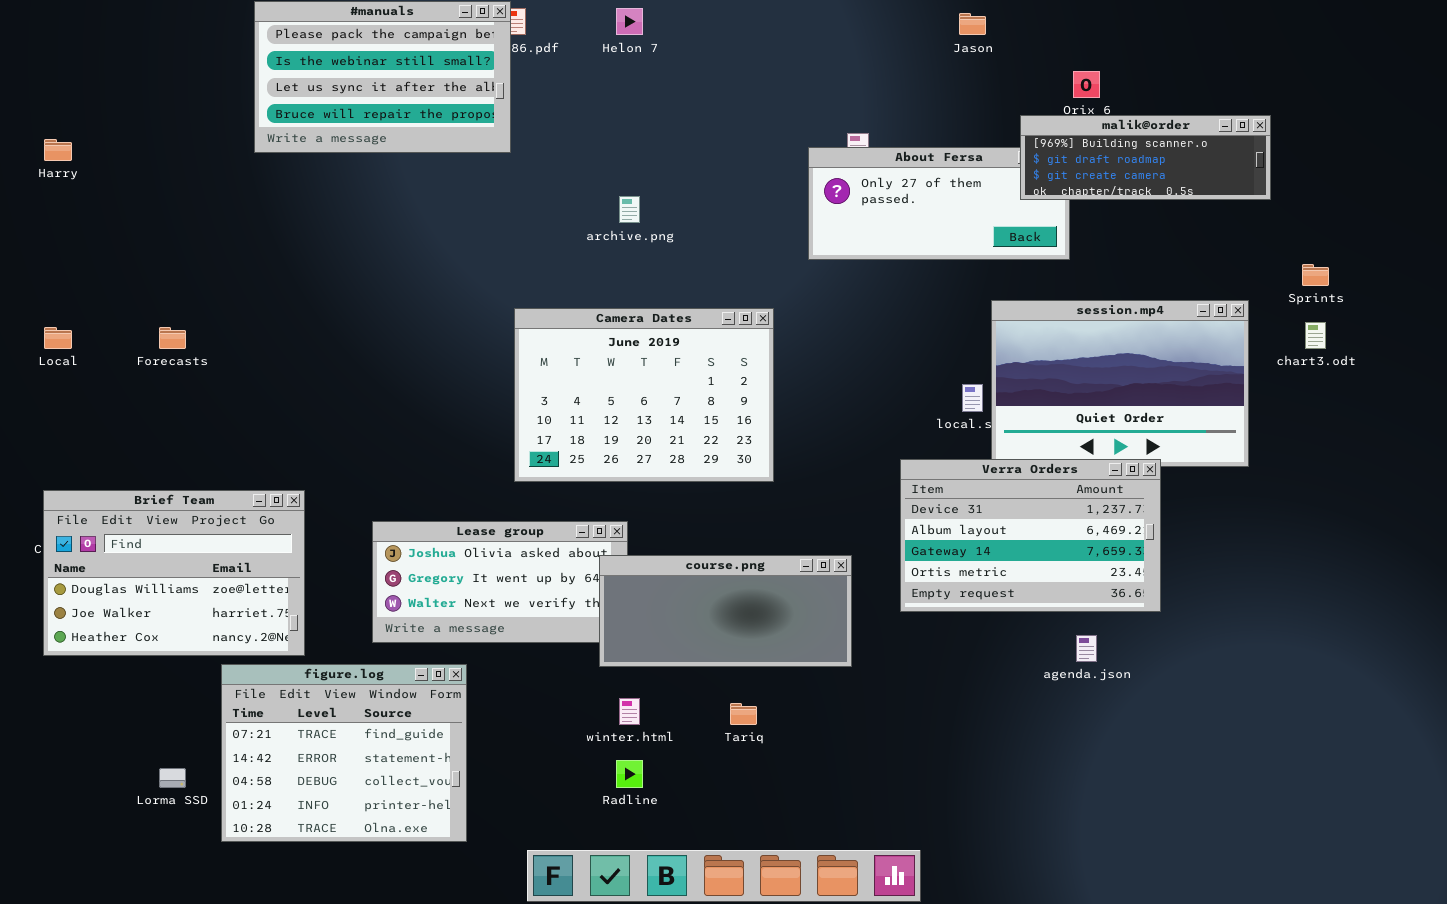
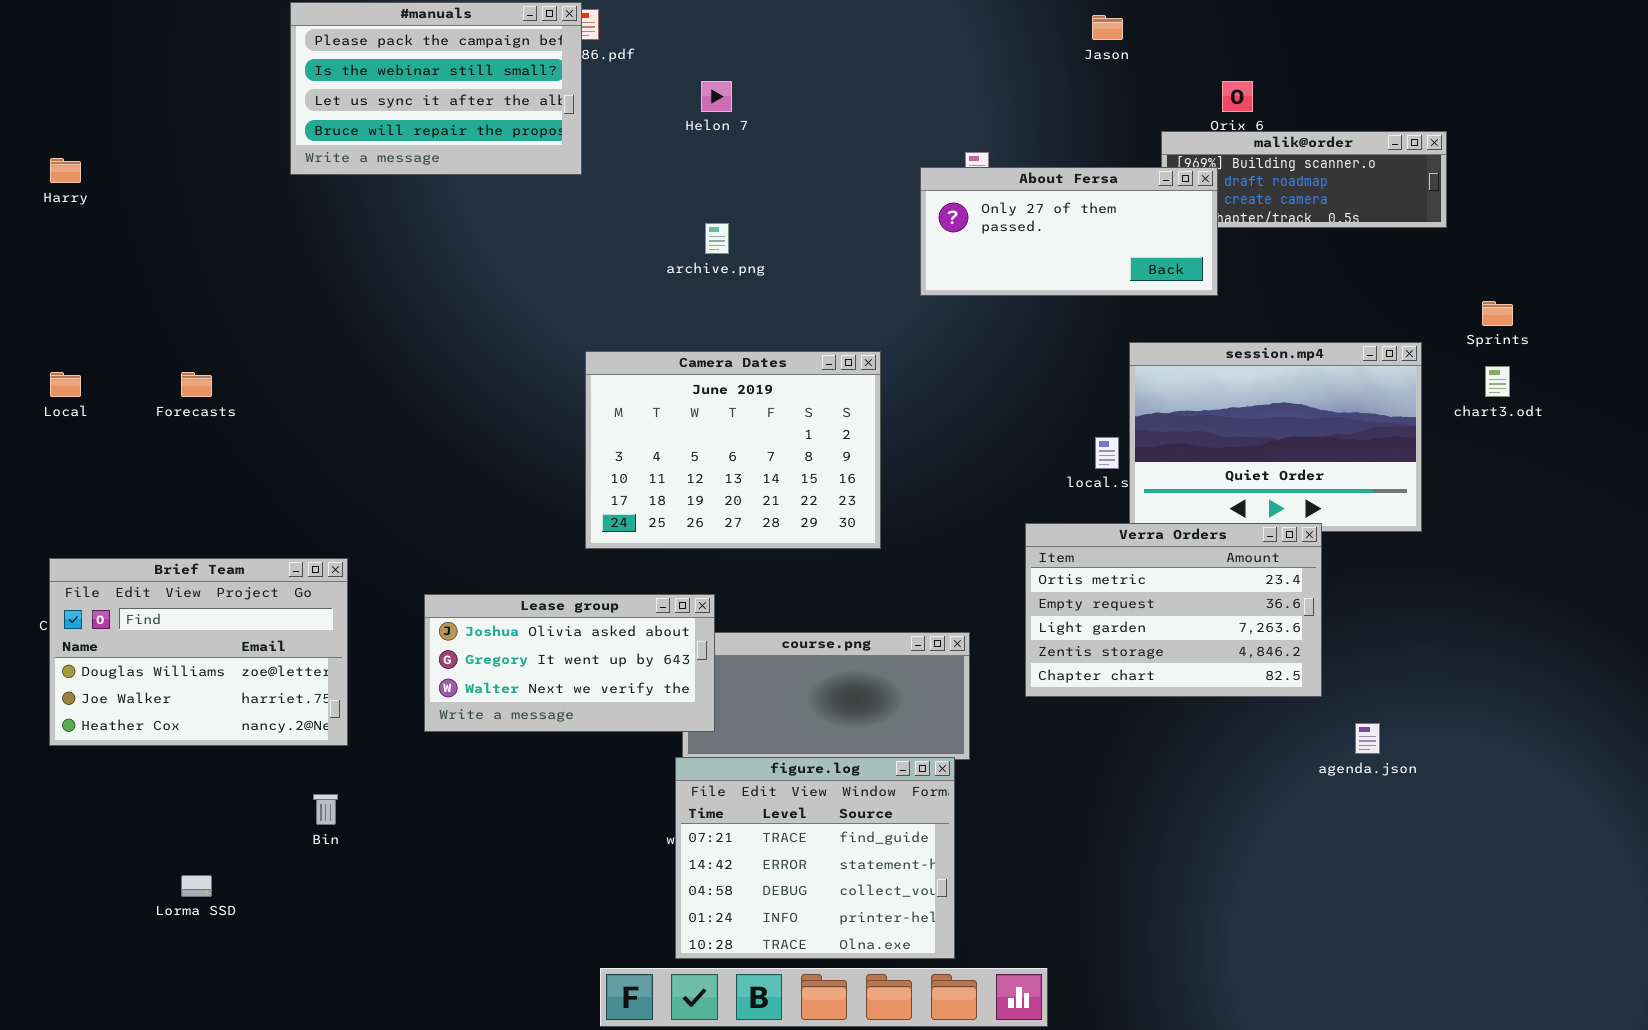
Helon 7: [616,8,643,35] -> [701,81,732,112], moved
About Fersa: [808,147,1070,260] -> [920,167,1218,296], raised
Verra Orders: [900,459,1161,612] -> [1025,523,1322,697], scrolled down 3 rows
Lease group: [372,521,628,643] -> [424,594,715,732], raised
agenda.json: [1076,635,1097,662] -> [1355,723,1380,754], moved
figure.log: [221,664,467,842] -> [675,757,955,959], moved

